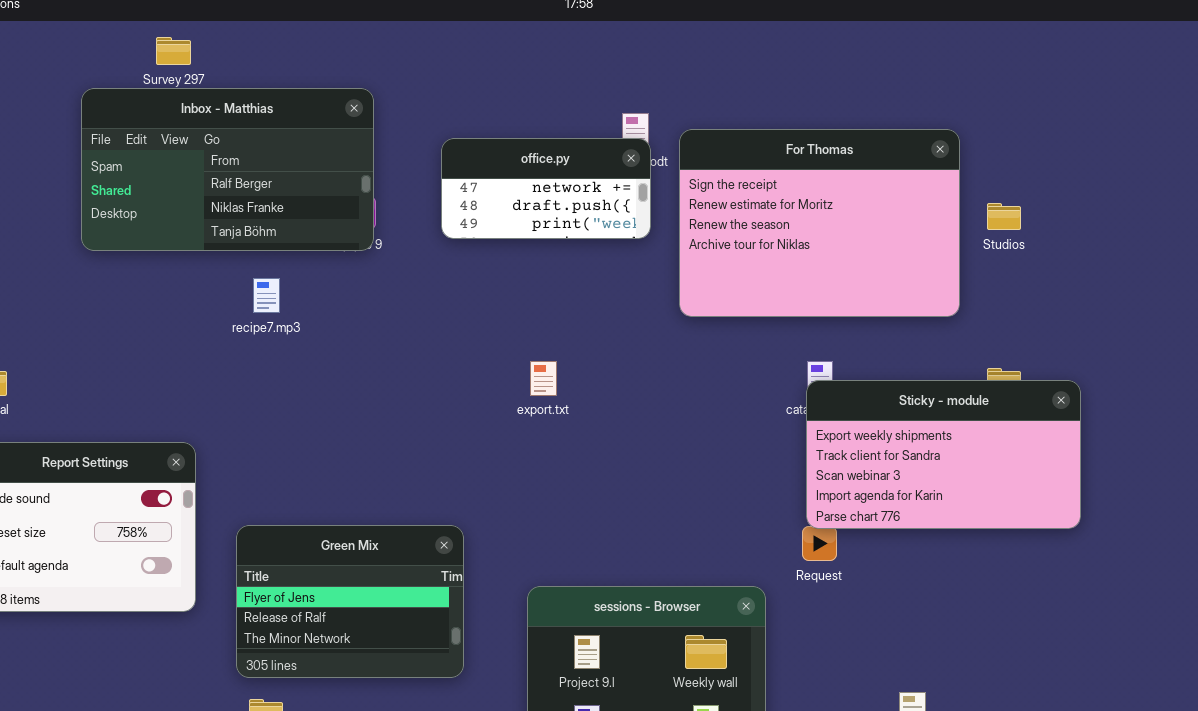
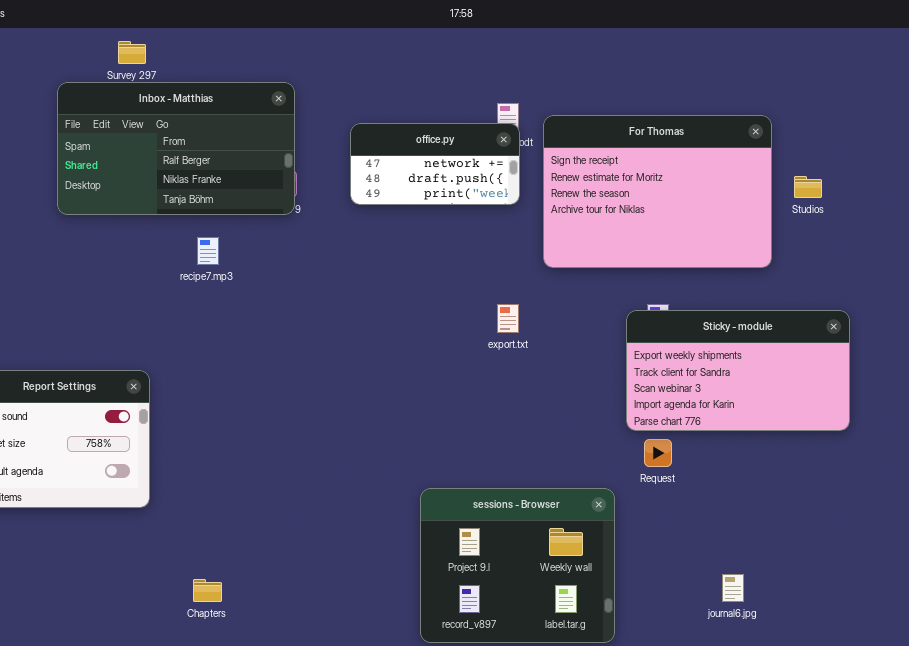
export.txt: [530,361,557,396] -> [497,304,519,333], moved
Sticky - module: [806,380,1081,529] -> [626,310,850,431], moved
Green Mix: [236,525,464,678] -> none, closed

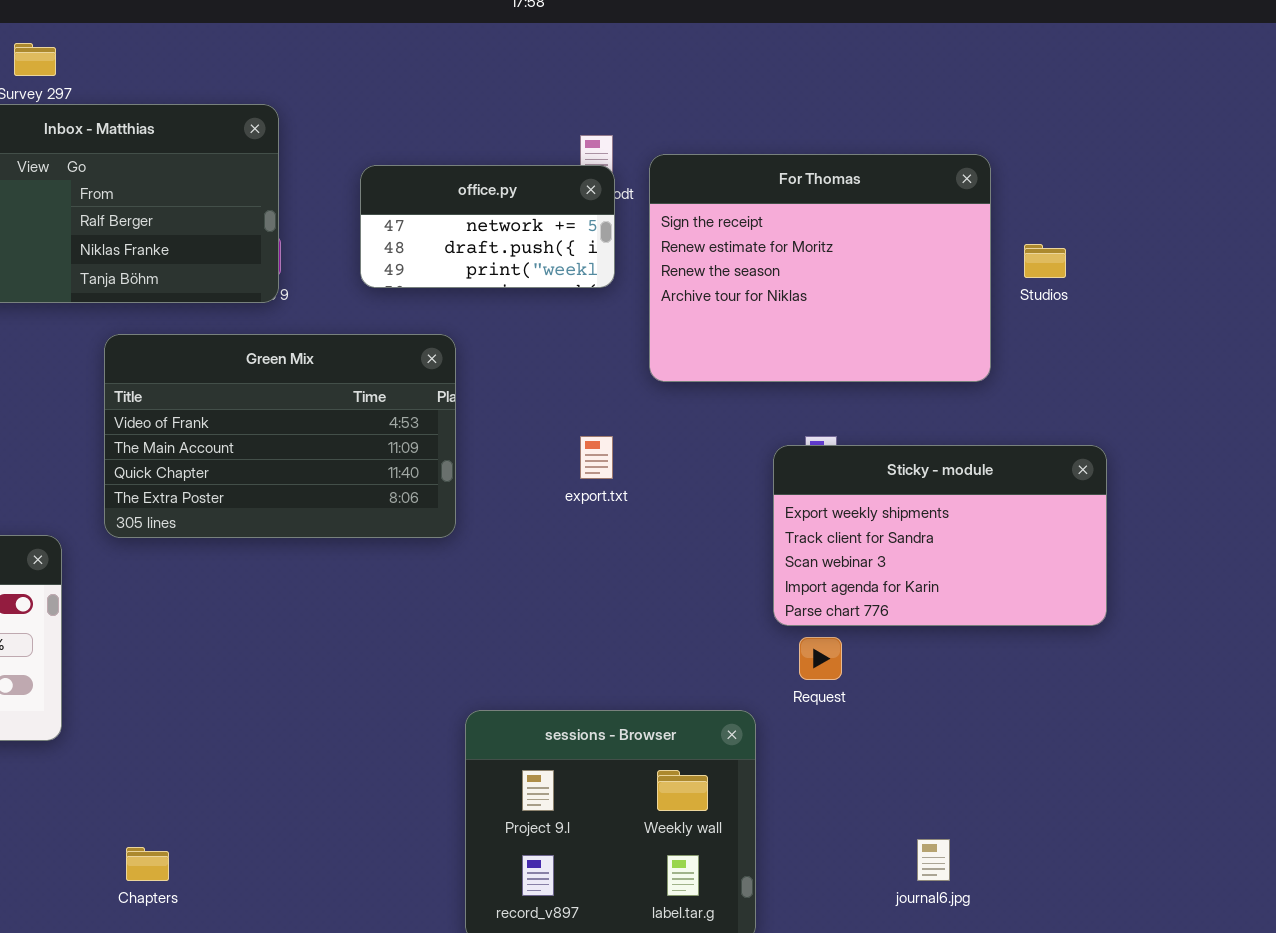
Green Mix: none -> [104,334,456,538], opened

